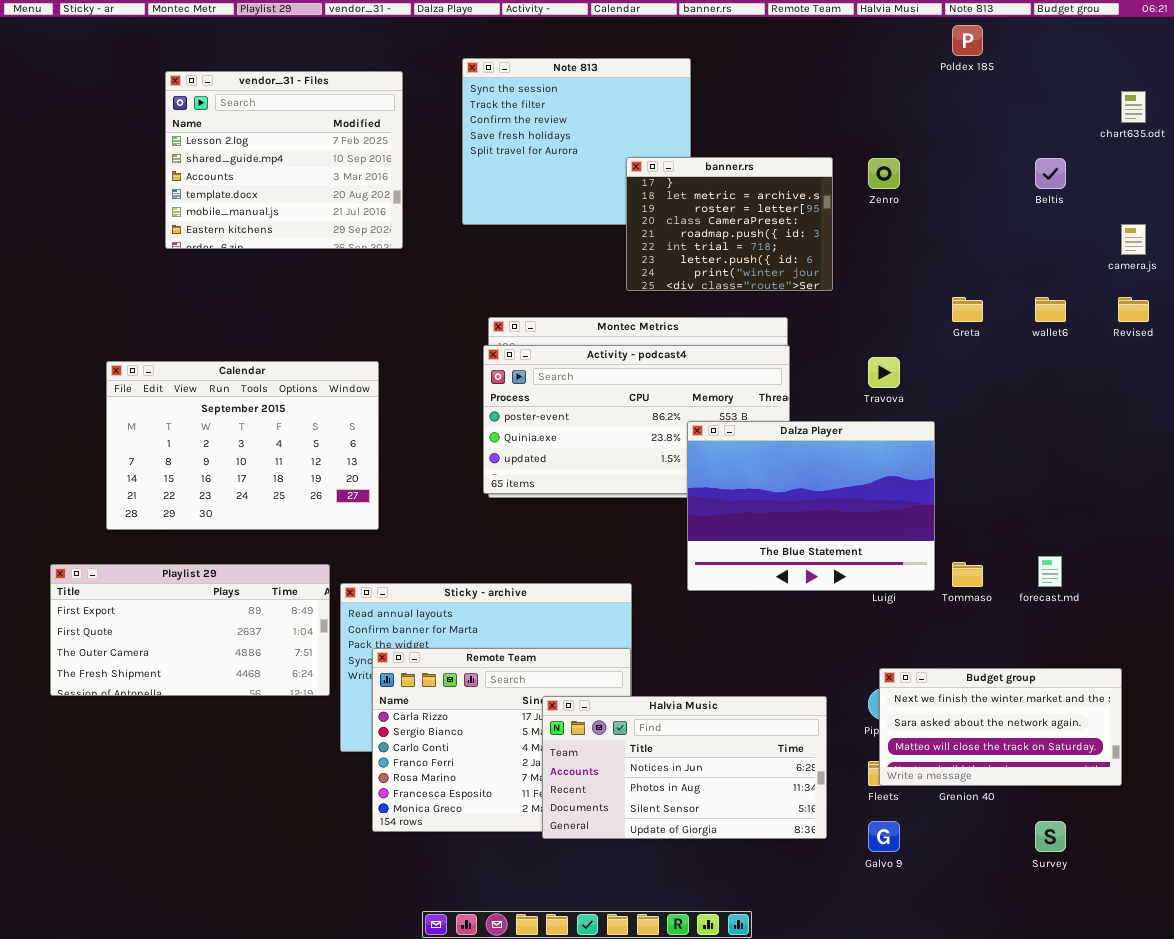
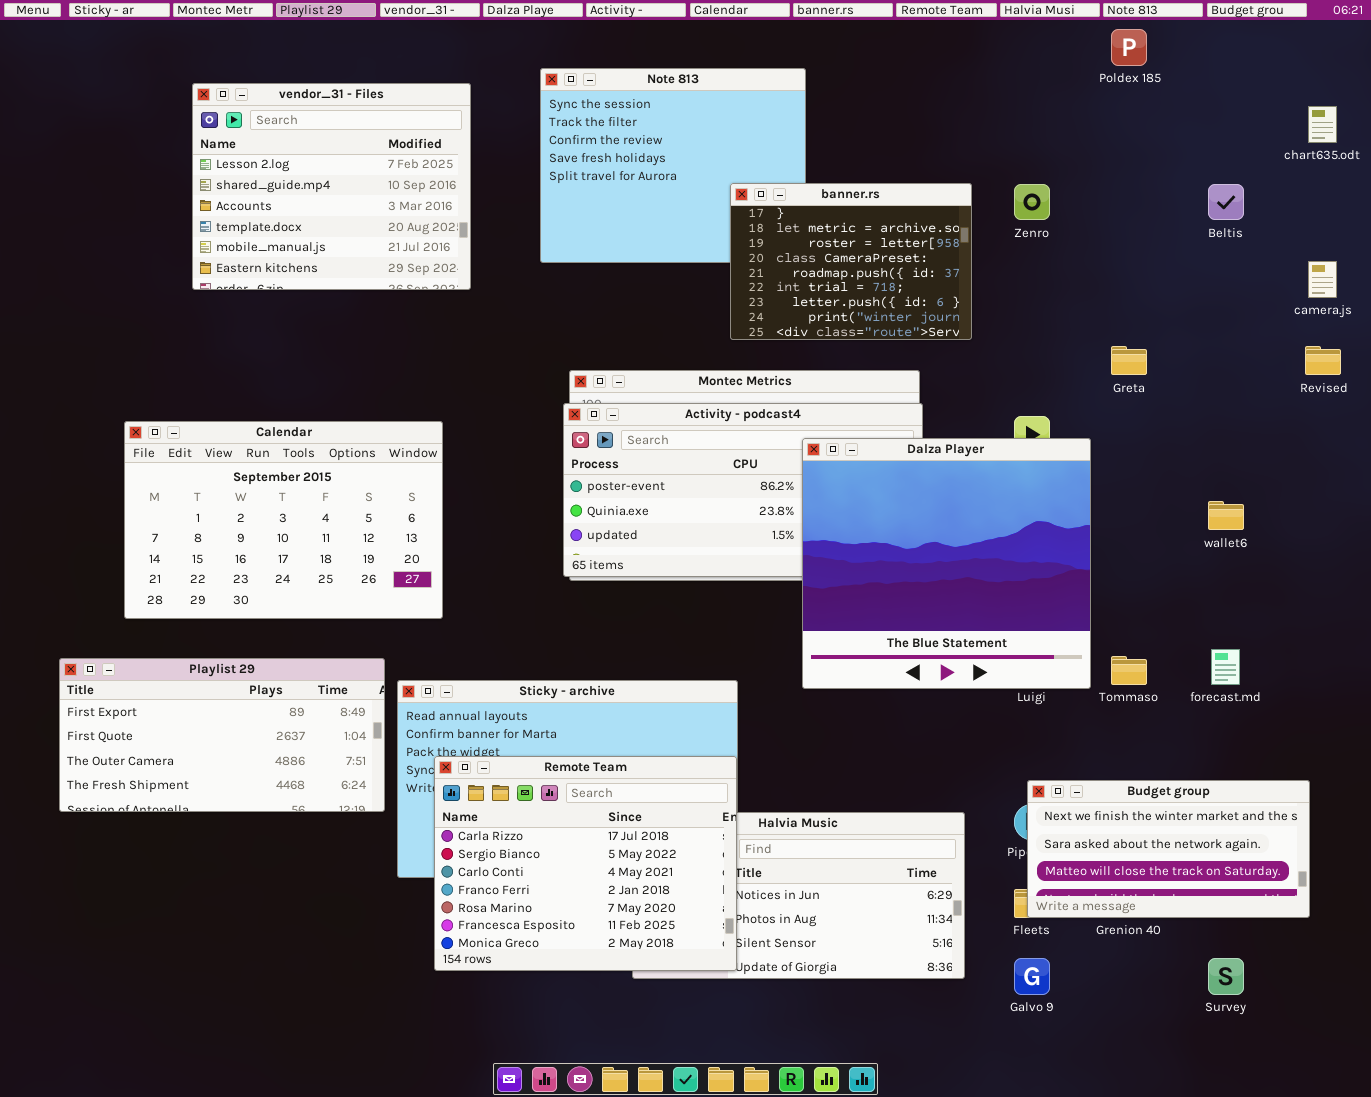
wallet6: [1035,297,1066,322] -> [1208,501,1244,530], moved
Dalza Player: [687,421,935,591] -> [802,438,1091,689], resized
Remote Team: [372,648,631,832] -> [434,756,737,971], raised

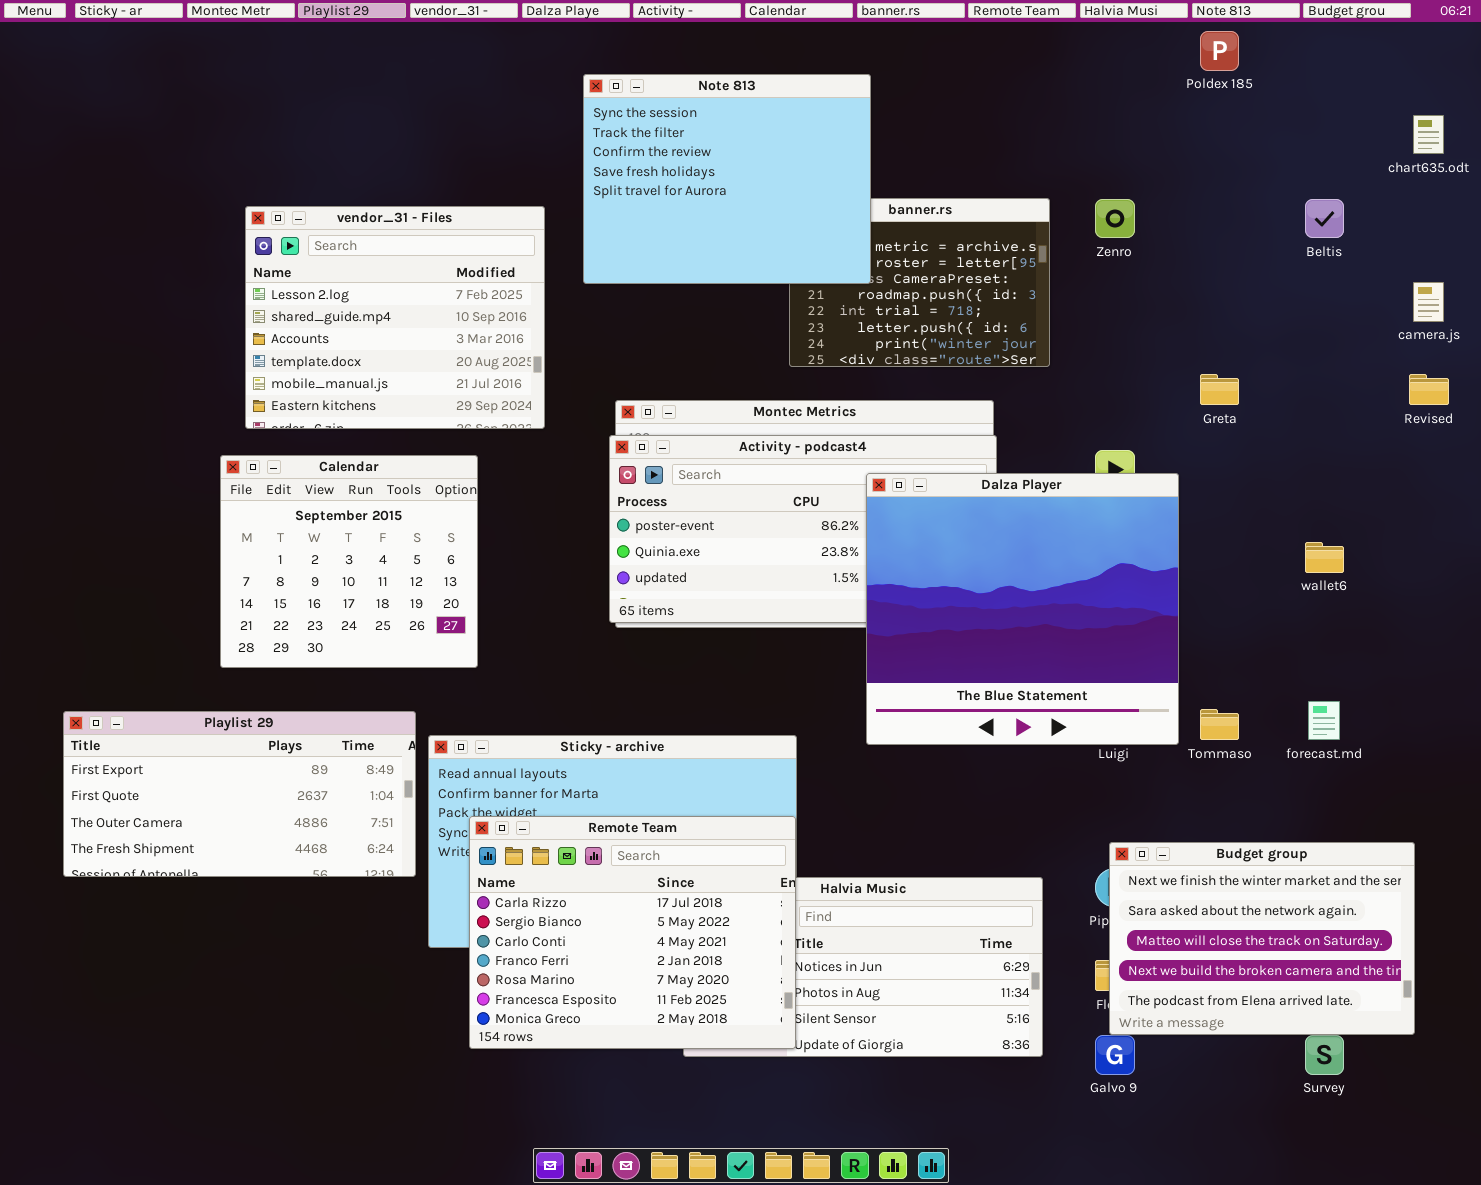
Note 813: [540,68,806,263] -> [583,74,871,284], raised
vendor_31 - Files: [192,83,471,290] -> [245,206,545,429], moved
Calendar: [124,421,443,619] -> [220,455,478,668], resized
Budget group: [1027,780,1310,918] -> [1109,842,1415,1035], resized

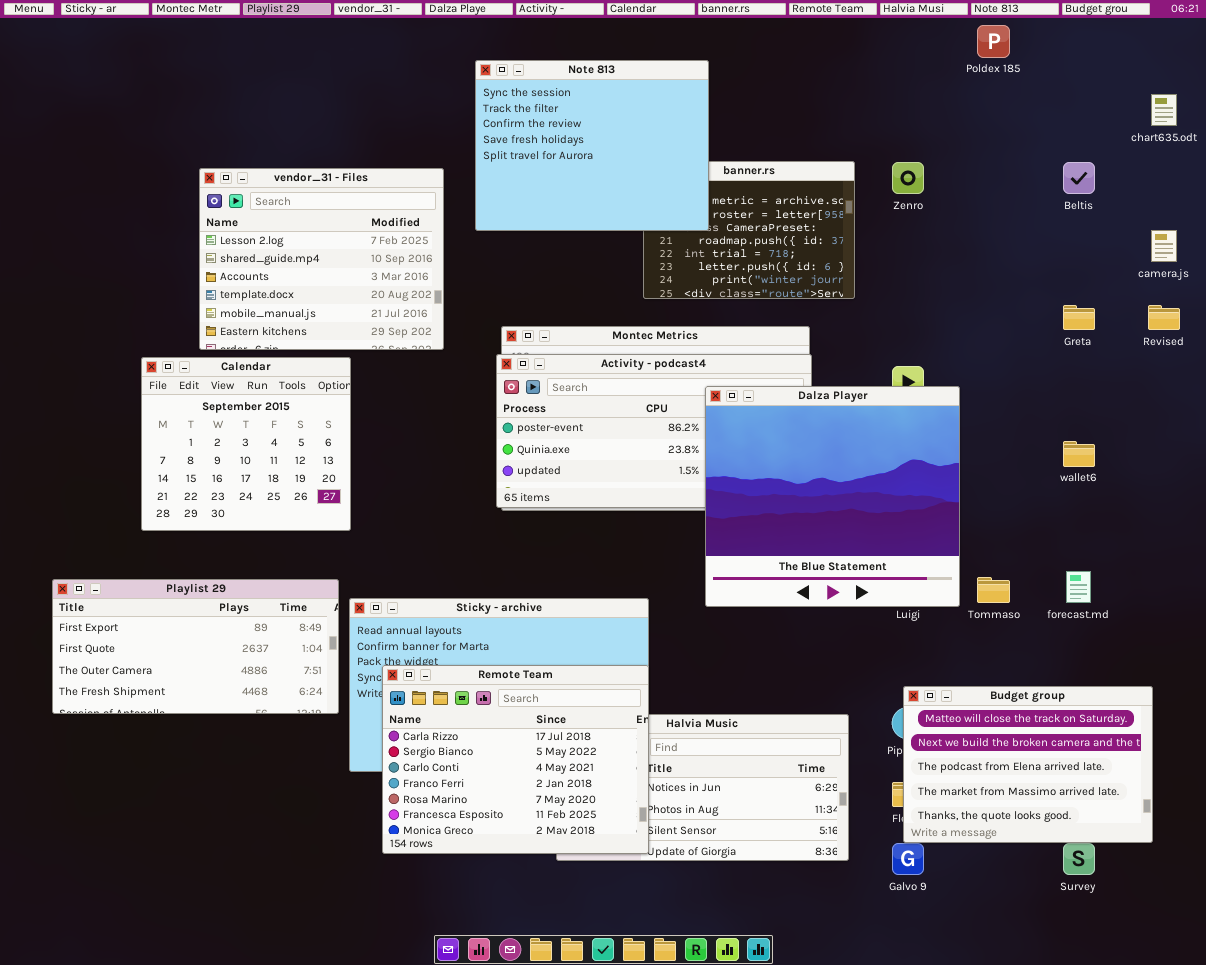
Greta: [1200,374,1239,405] -> [1063,305,1095,330], moved
Calendar: [220,455,478,668] -> [141,357,351,531], moved
Budget group: [1109,842,1415,1035] -> [903,686,1153,843], scrolled down 2 rows

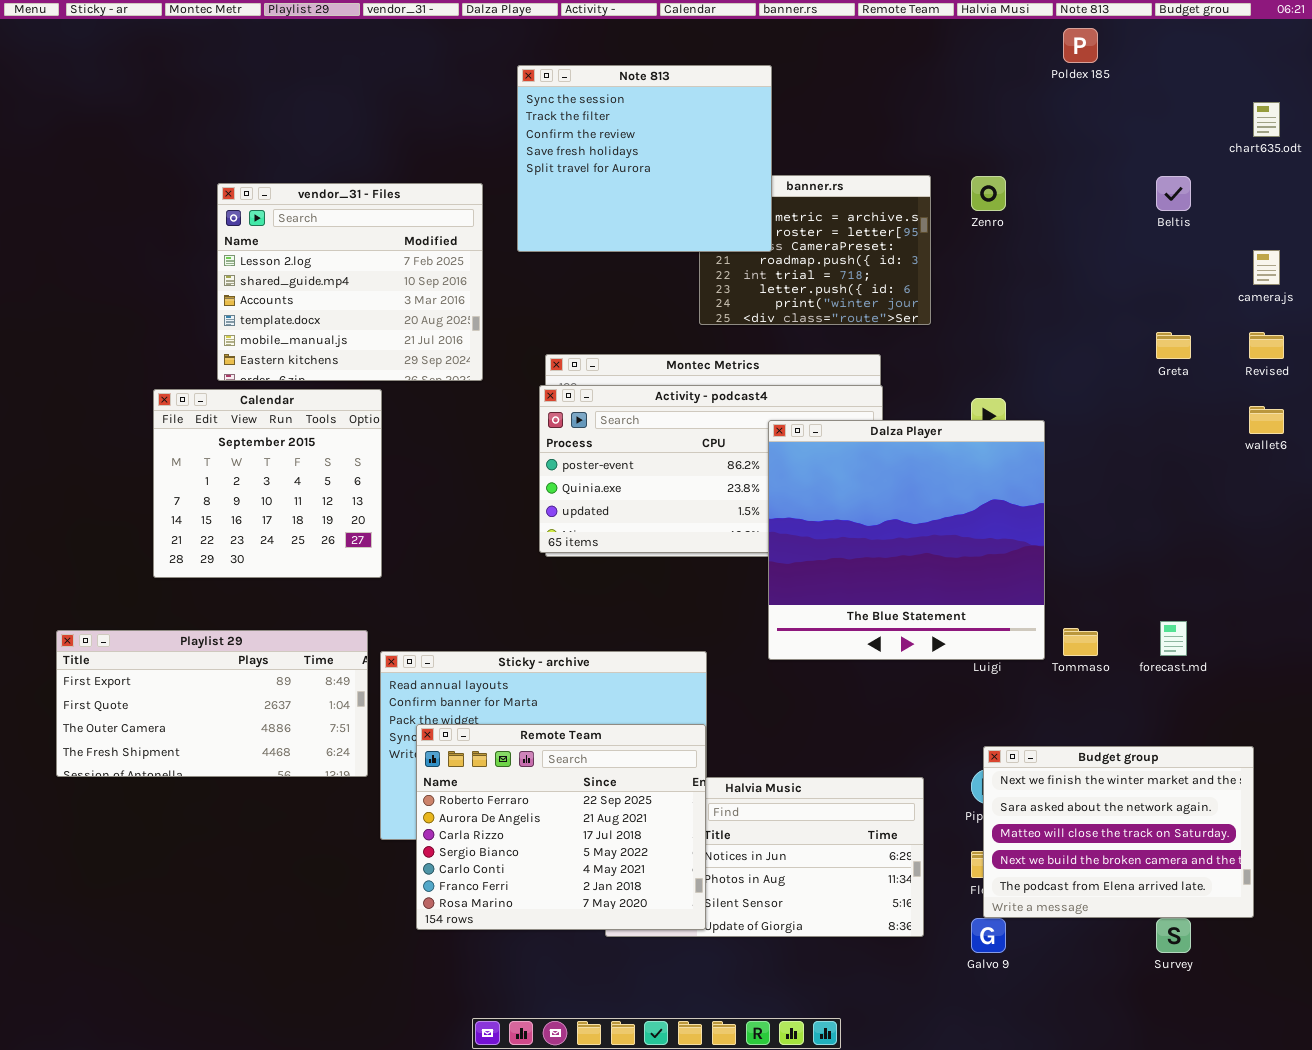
wallet6: [1063,441,1095,467] -> [1249,406,1284,434], moved
Remote Team: [382,665,649,854] -> [416,724,706,930], scrolled up 2 rows
Budget group: [903,686,1153,843] -> [983,746,1254,918], scrolled up 2 rows

